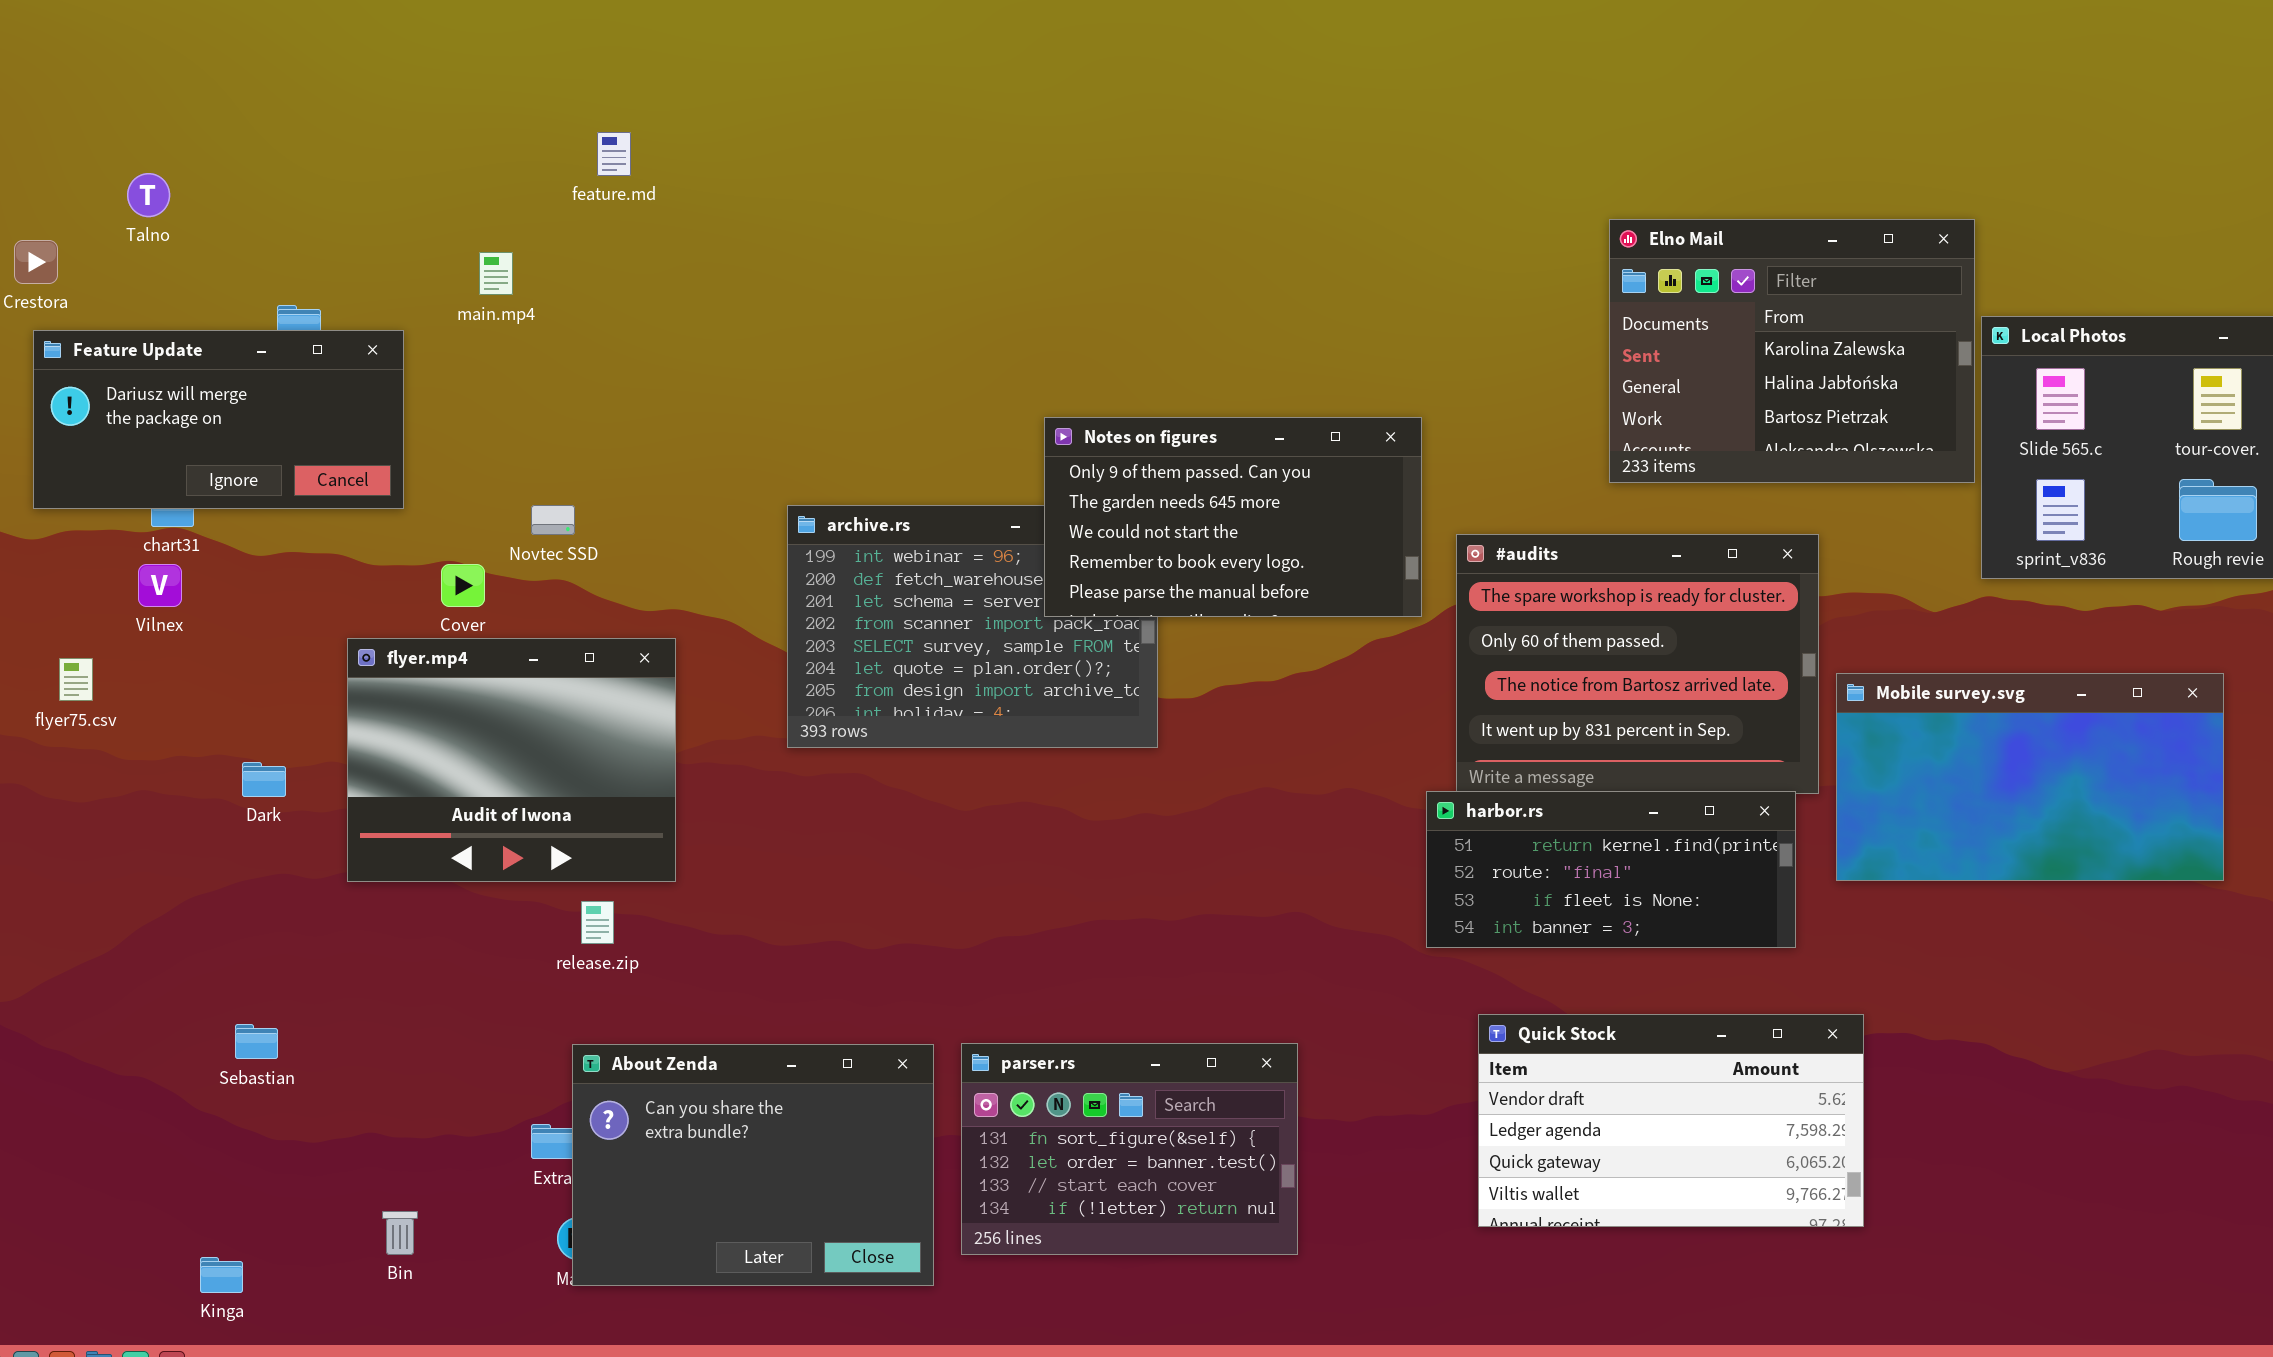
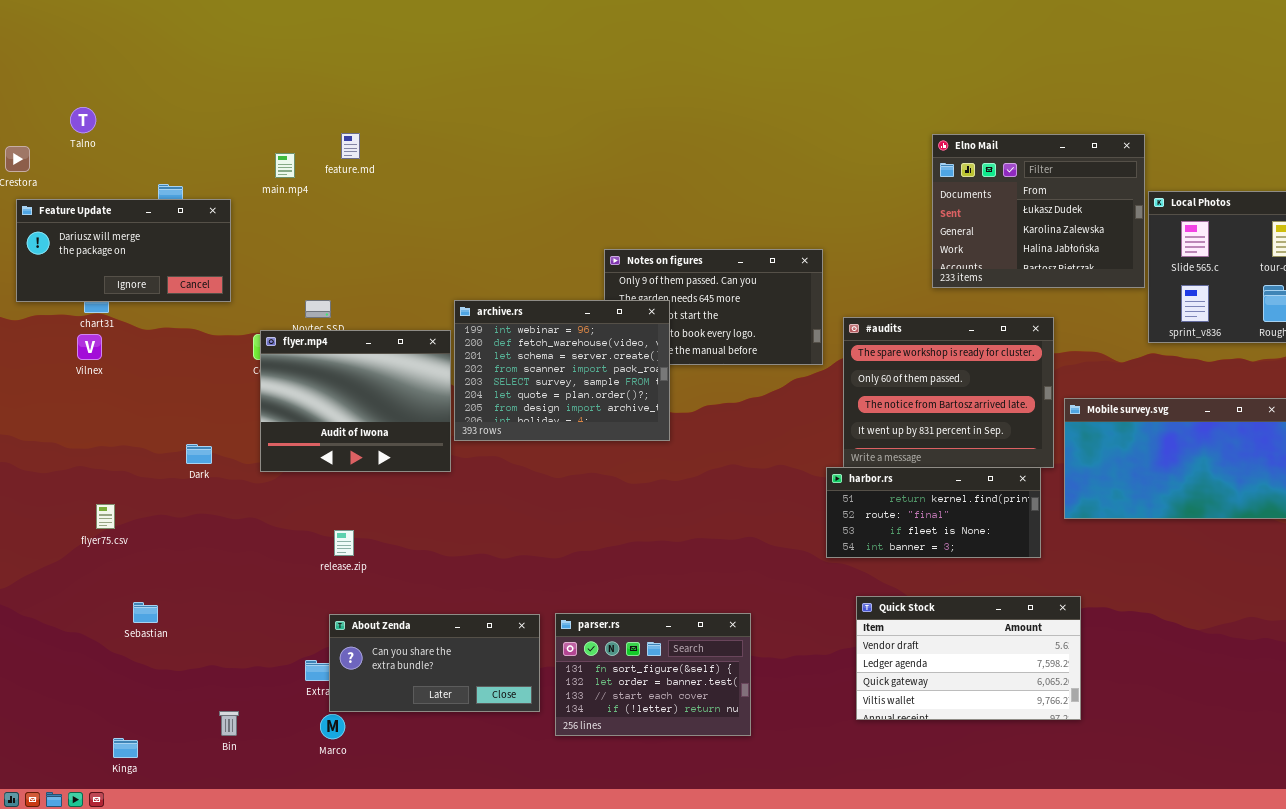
feature.md: [597,132,631,176] -> [341,133,360,159], moved
Elno Mail: [1609,219,1975,483] -> [932,134,1145,288], scrolled up 1 row
archive.rs: [787,505,1158,748] -> [454,300,670,441], raised
flyer.mp4: [347,638,676,882] -> [260,330,451,472], moved
flyer75.csv: [59,658,93,701] -> [96,504,115,529], moved
Dark: [242,762,286,797] -> [186,444,212,464], moved
About Zenda: [572,1044,934,1286] -> [329,614,540,712], resized

